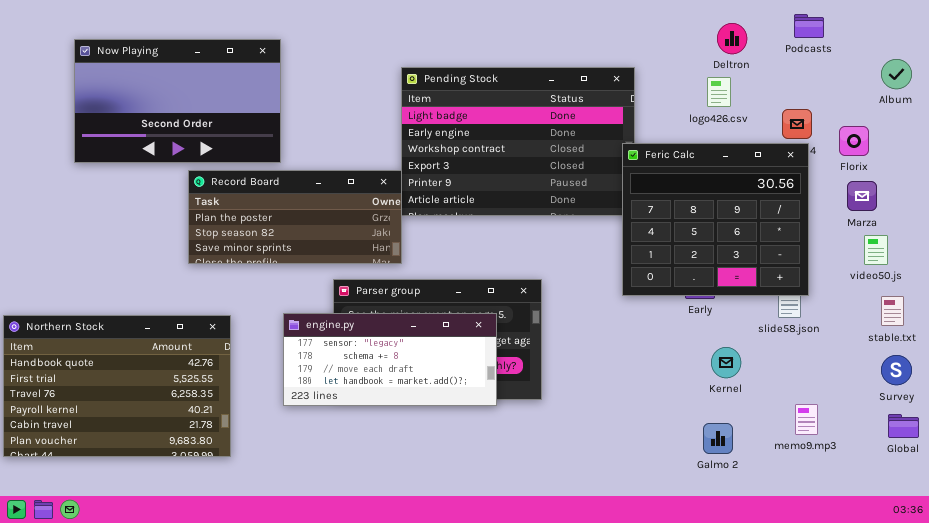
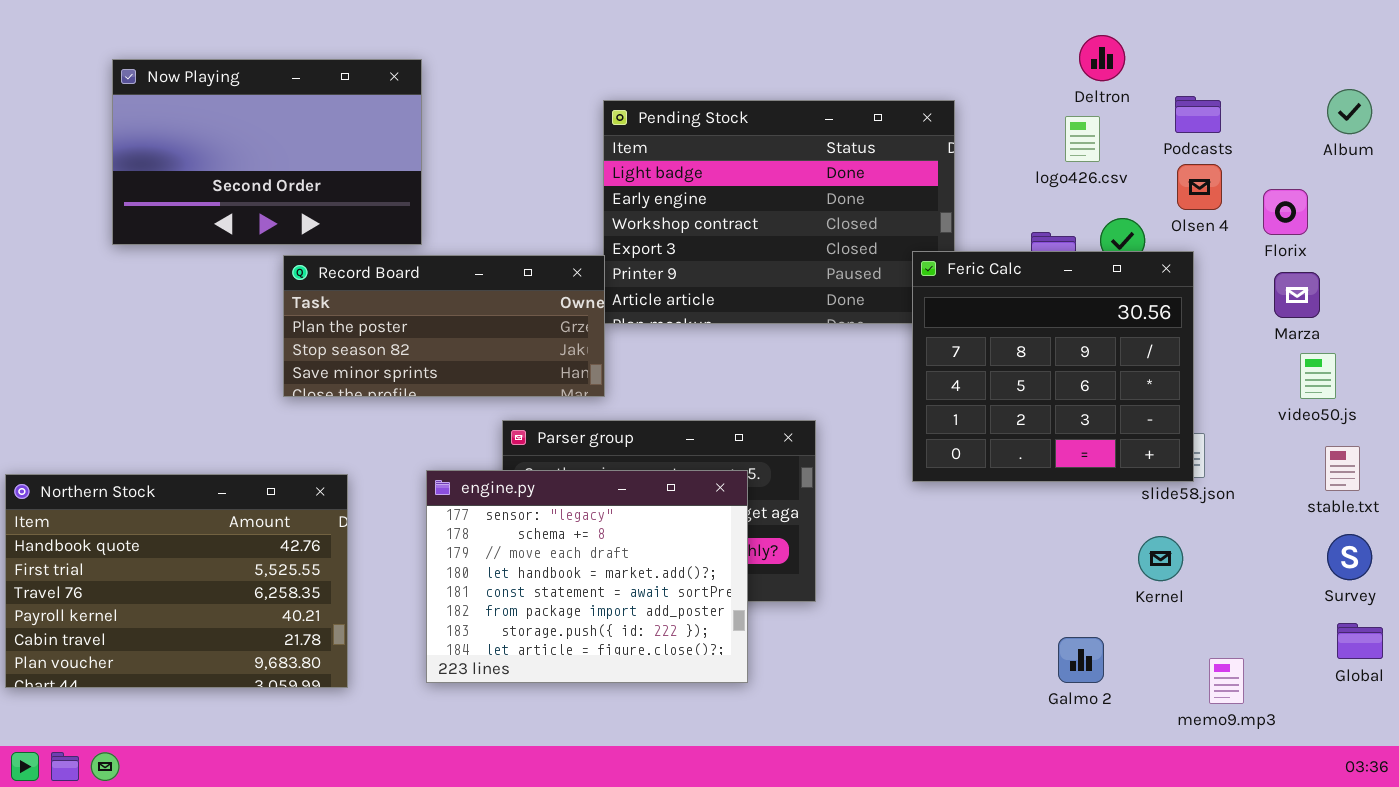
Podcasts: [794,14,824,38] -> [1175,96,1221,133], moved
Feric Calc: [622,143,809,296] -> [912,251,1194,482], moved
engine.py: [283,313,497,406] -> [426,470,748,683], resized
Kernel: [711,347,741,378] -> [1138,536,1183,581], moved
memo9.mp3: [795,404,818,435] -> [1209,658,1244,704], moved

